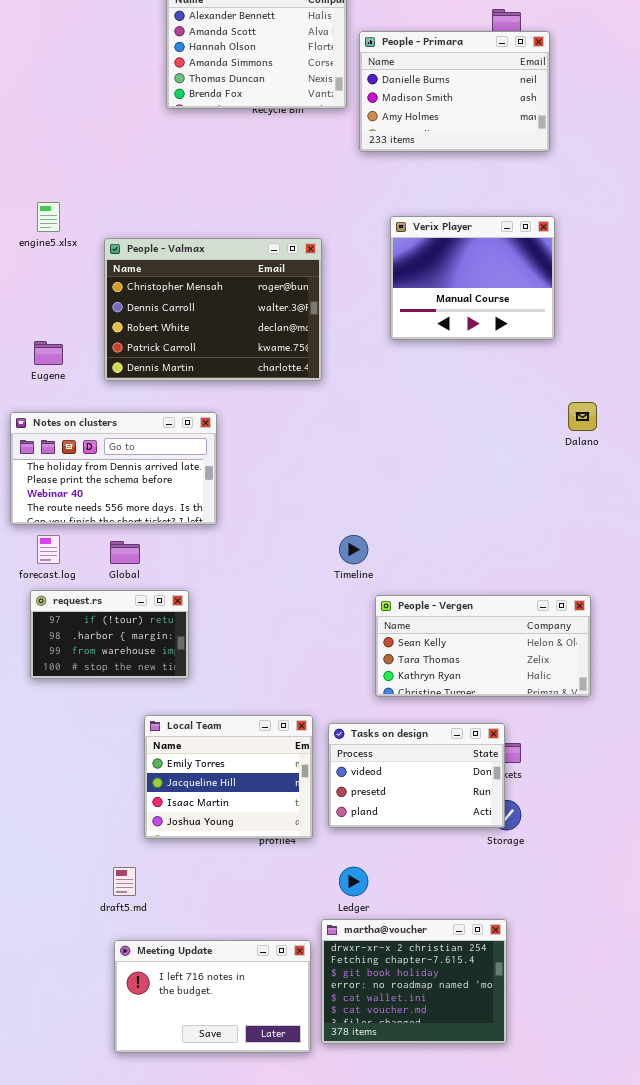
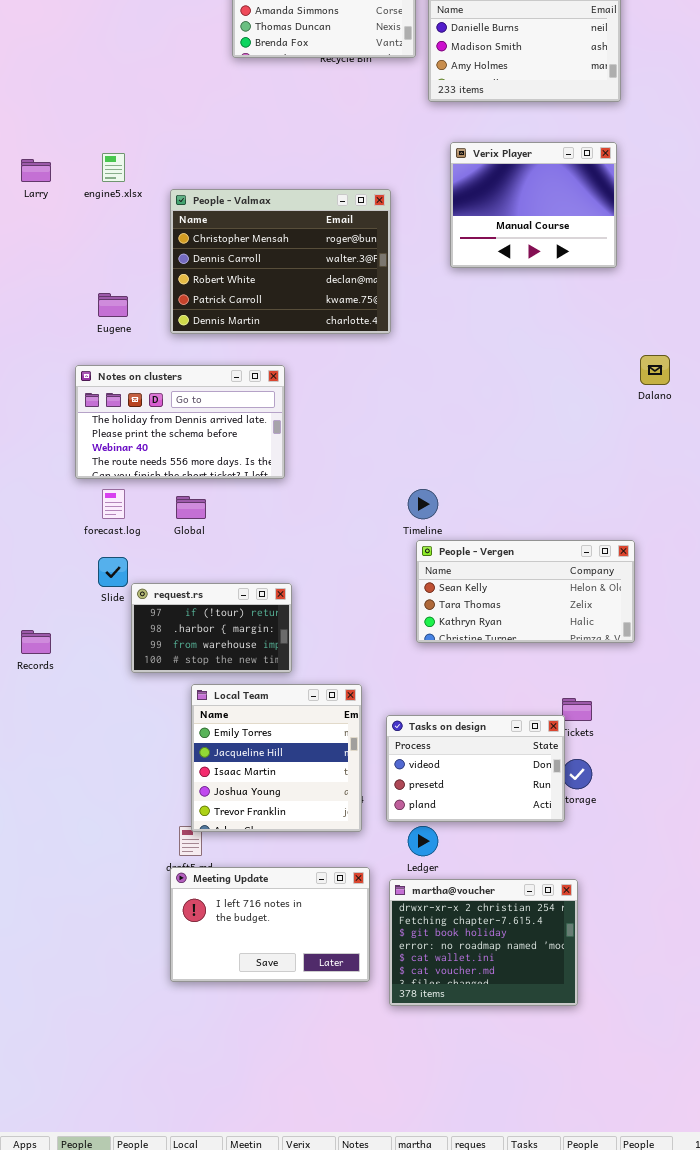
Verix Player: [390,216,555,340] -> [450,142,617,268], moved
request.rs: [30,590,189,679] -> [131,583,292,673], moved
People - Vergen: [375,595,591,697] -> [416,540,635,643], moved
Local Team: [144,715,313,839] -> [191,684,362,832], moved, resized
Tasks on design: [328,723,505,828] -> [386,715,565,822], moved
Meeting Update: [114,940,311,1053] -> [170,867,370,982], moved

